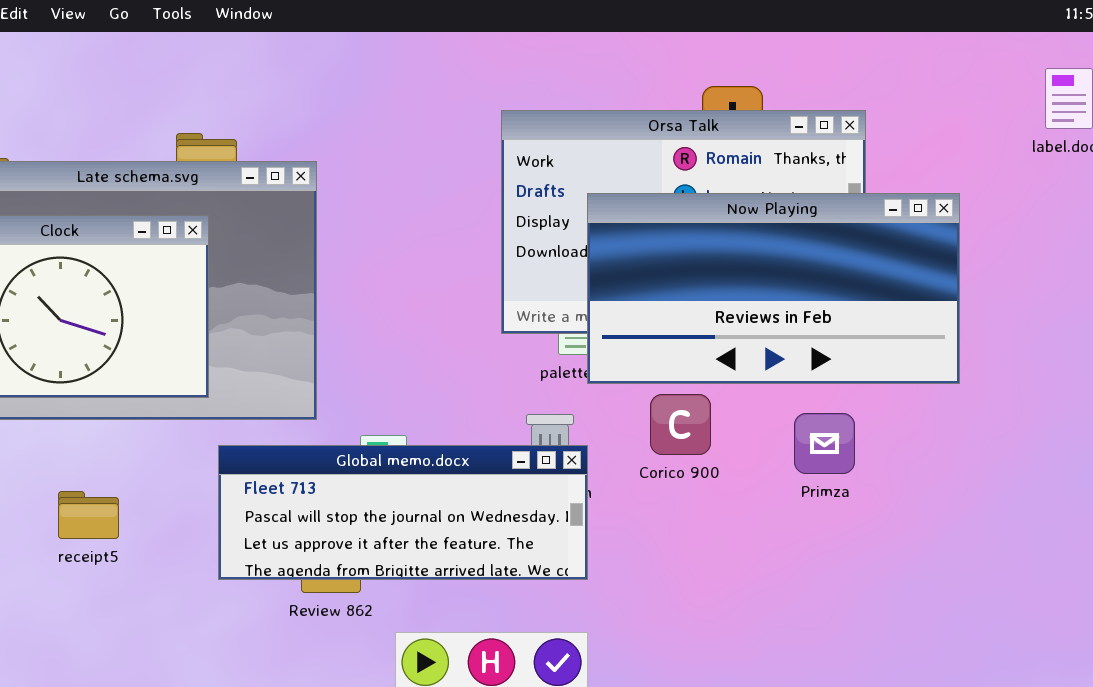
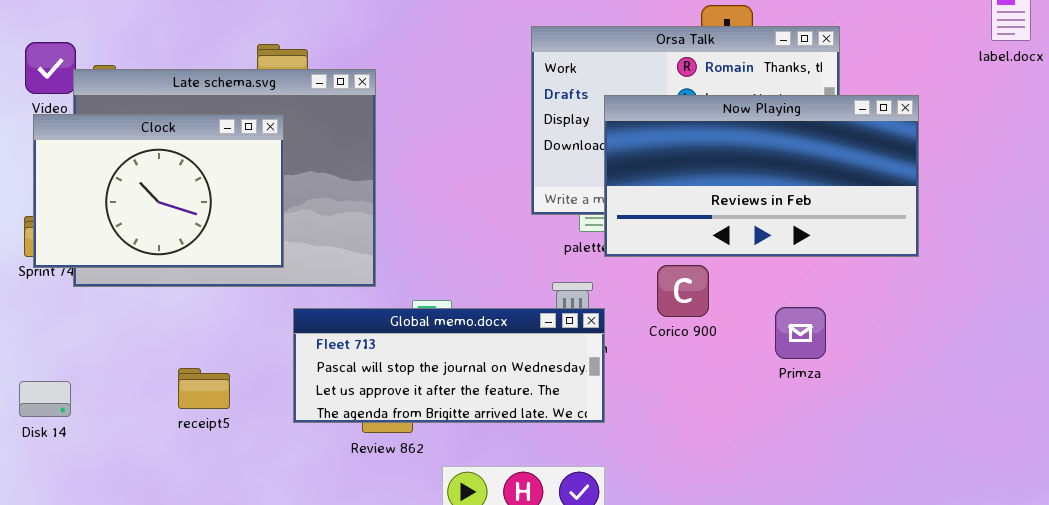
Primza: [794,413,855,474] -> [775,307,826,359], moved
receipt5: [58,491,119,539] -> [178,368,230,409], moved

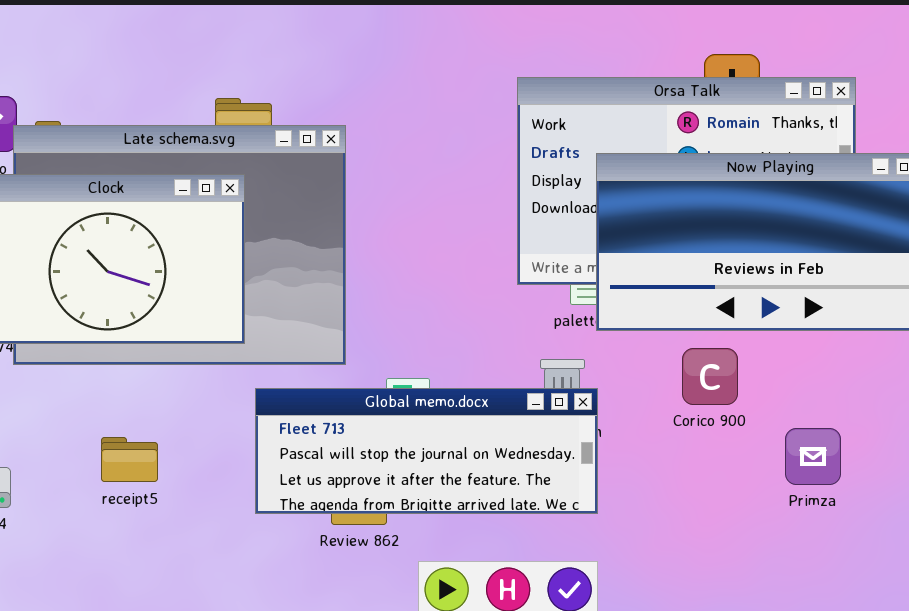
Corico 900: [657,265,709,317] -> [682,348,738,405], moved
Primza: [775,307,826,359] -> [785,428,841,485], moved
receipt5: [178,368,230,409] -> [101,437,158,482], moved

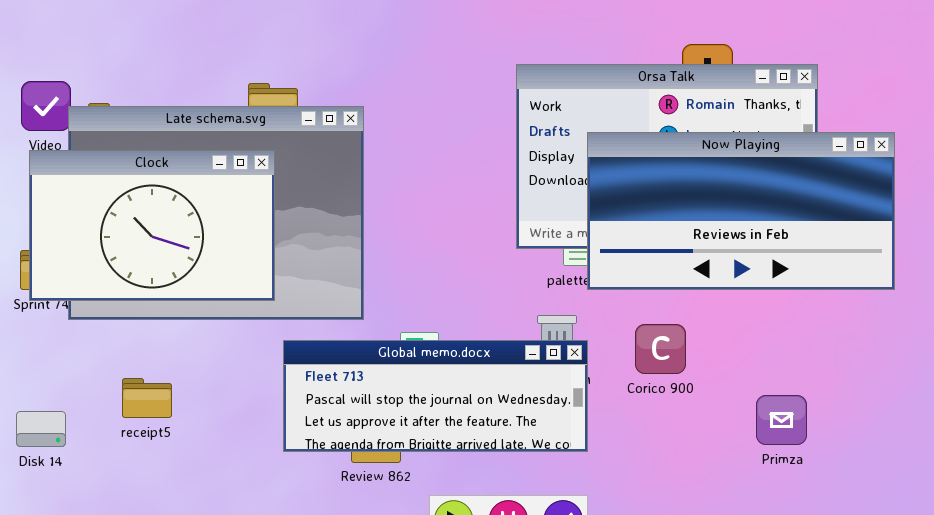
Corico 900: [682,348,738,405] -> [635,324,686,374], moved
Primza: [785,428,841,485] -> [756,395,807,445], moved
receipt5: [101,437,158,482] -> [122,378,172,418], moved

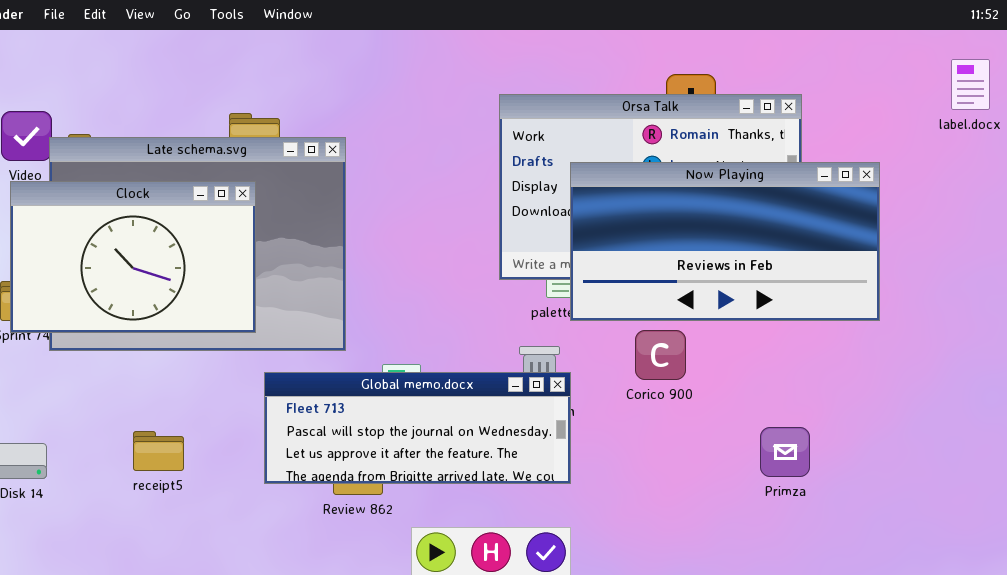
Corico 900: [635,324,686,374] -> [635,330,686,380], moved
receipt5: [122,378,172,418] -> [133,431,184,471], moved
Primza: [756,395,807,445] -> [760,427,810,477], moved

